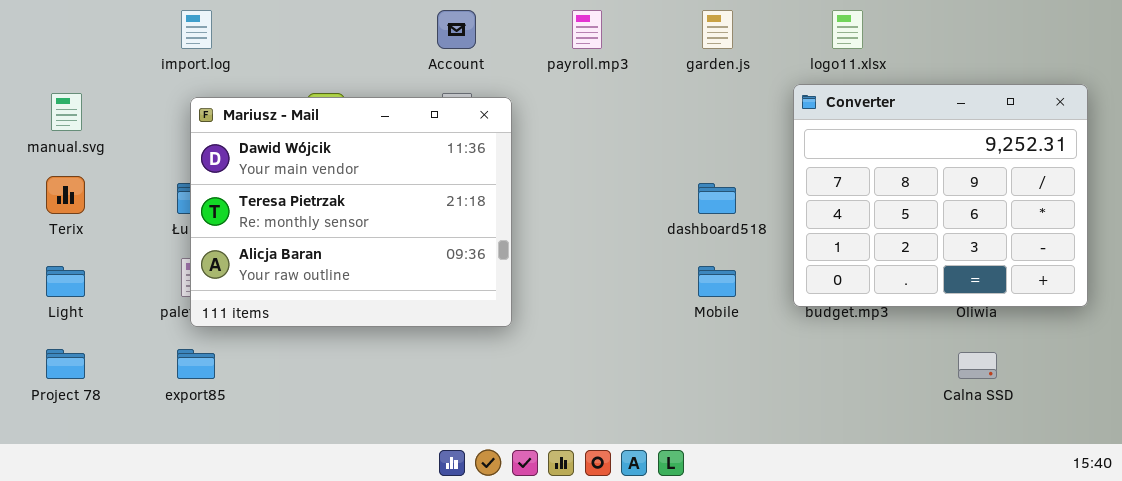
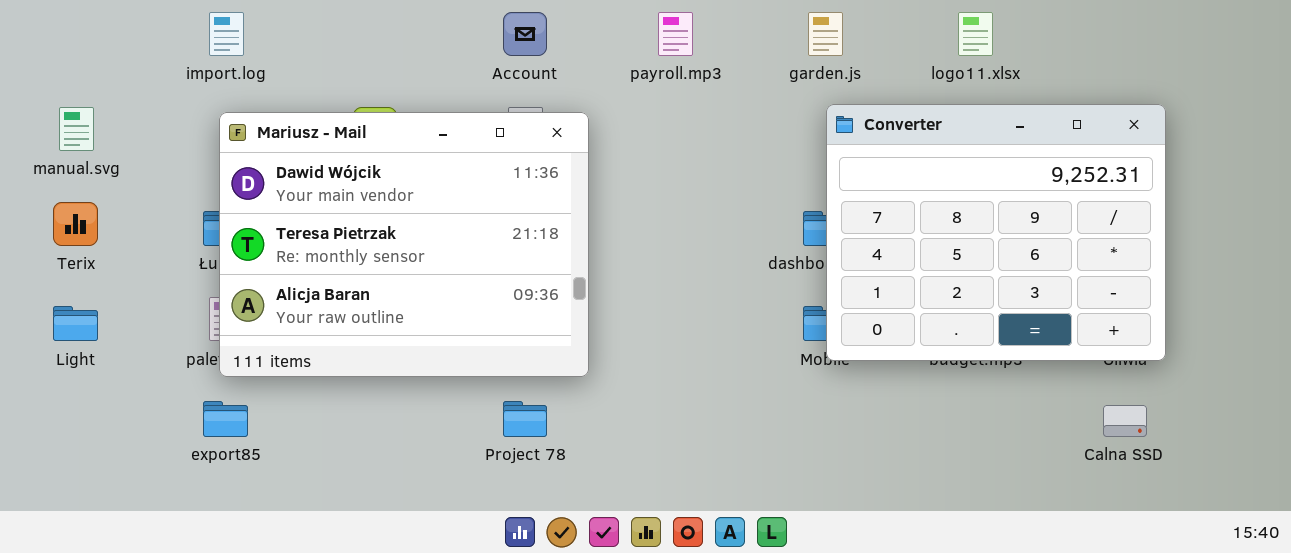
Converter: [793,84,1088,307] -> [826,104,1166,361], moved
Project 78: [46,349,85,379] -> [503,401,547,437], moved

